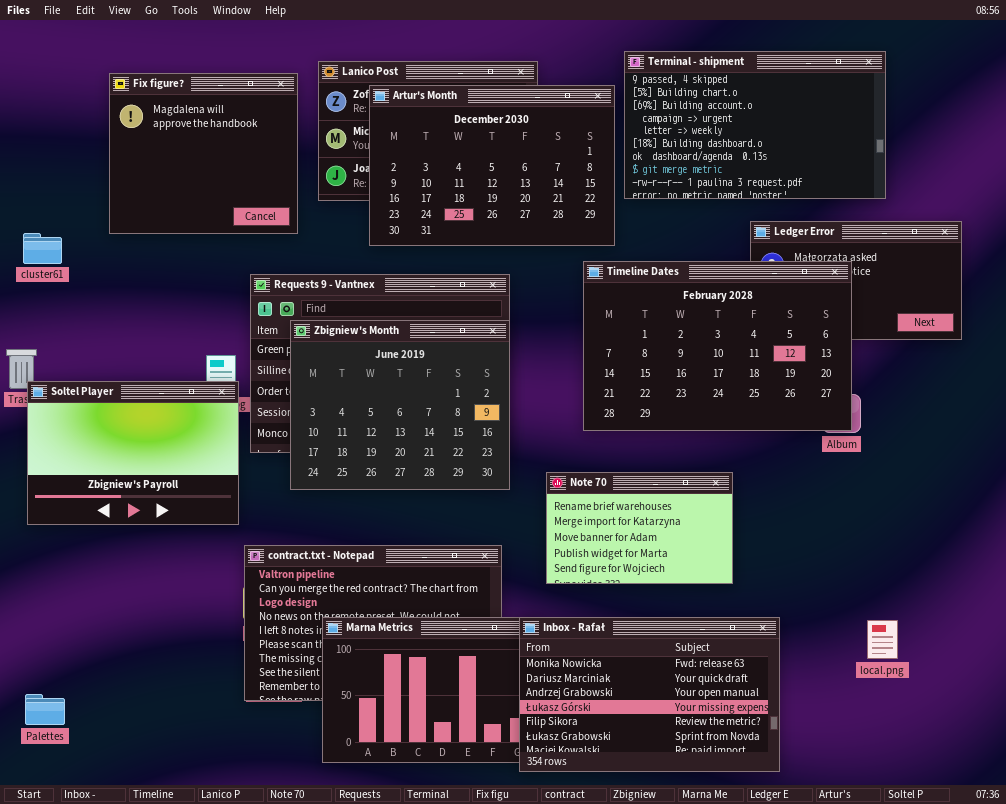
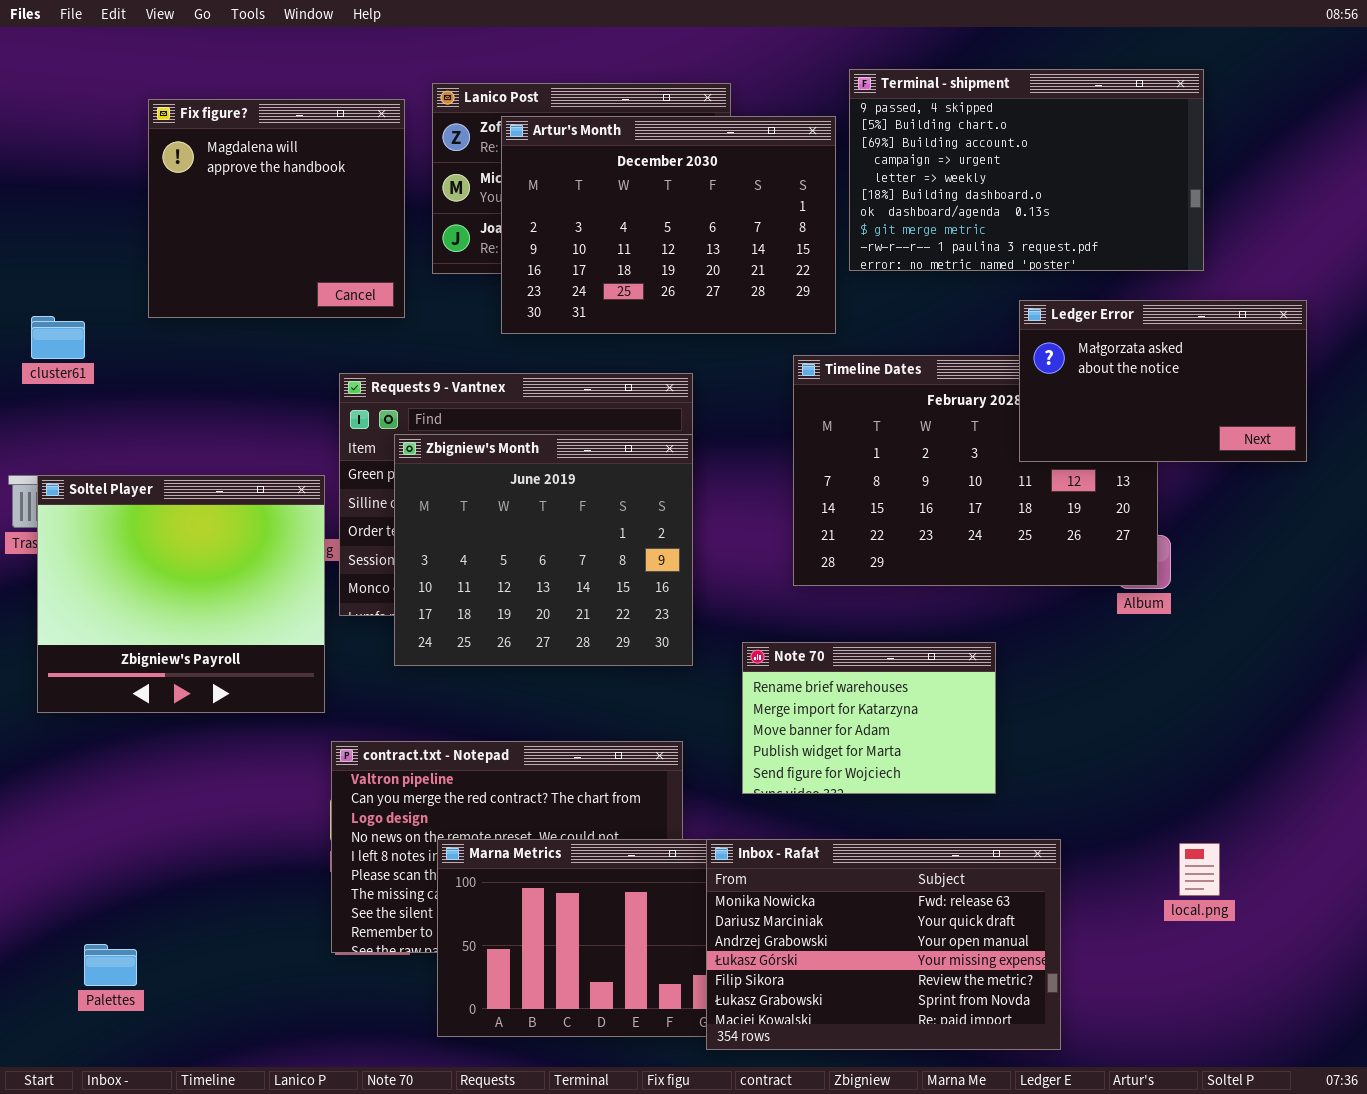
Ledger Error: [750,221,962,340] -> [1019,300,1307,462], raised
Soltel Player: [27,381,239,525] -> [37,475,325,713], resized
Palettes: [25,694,65,725] -> [84,944,137,986], moved

